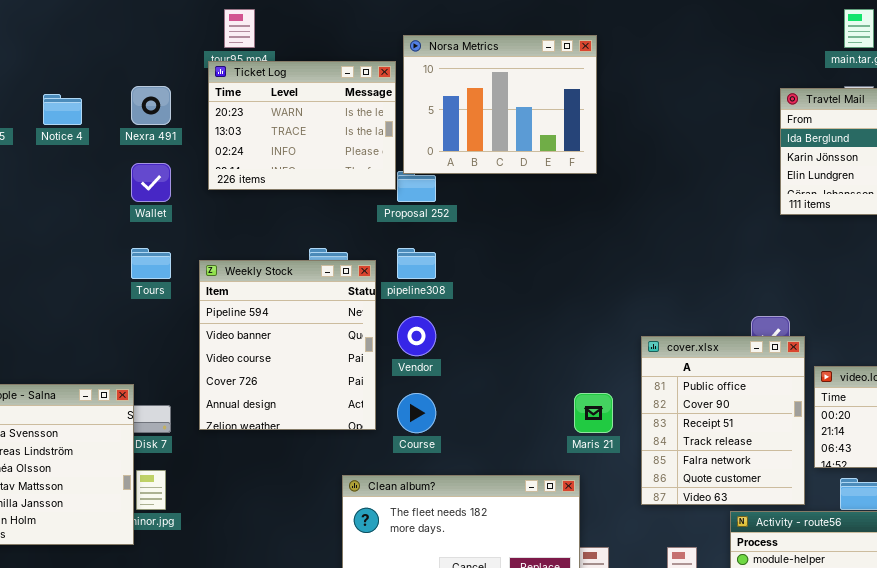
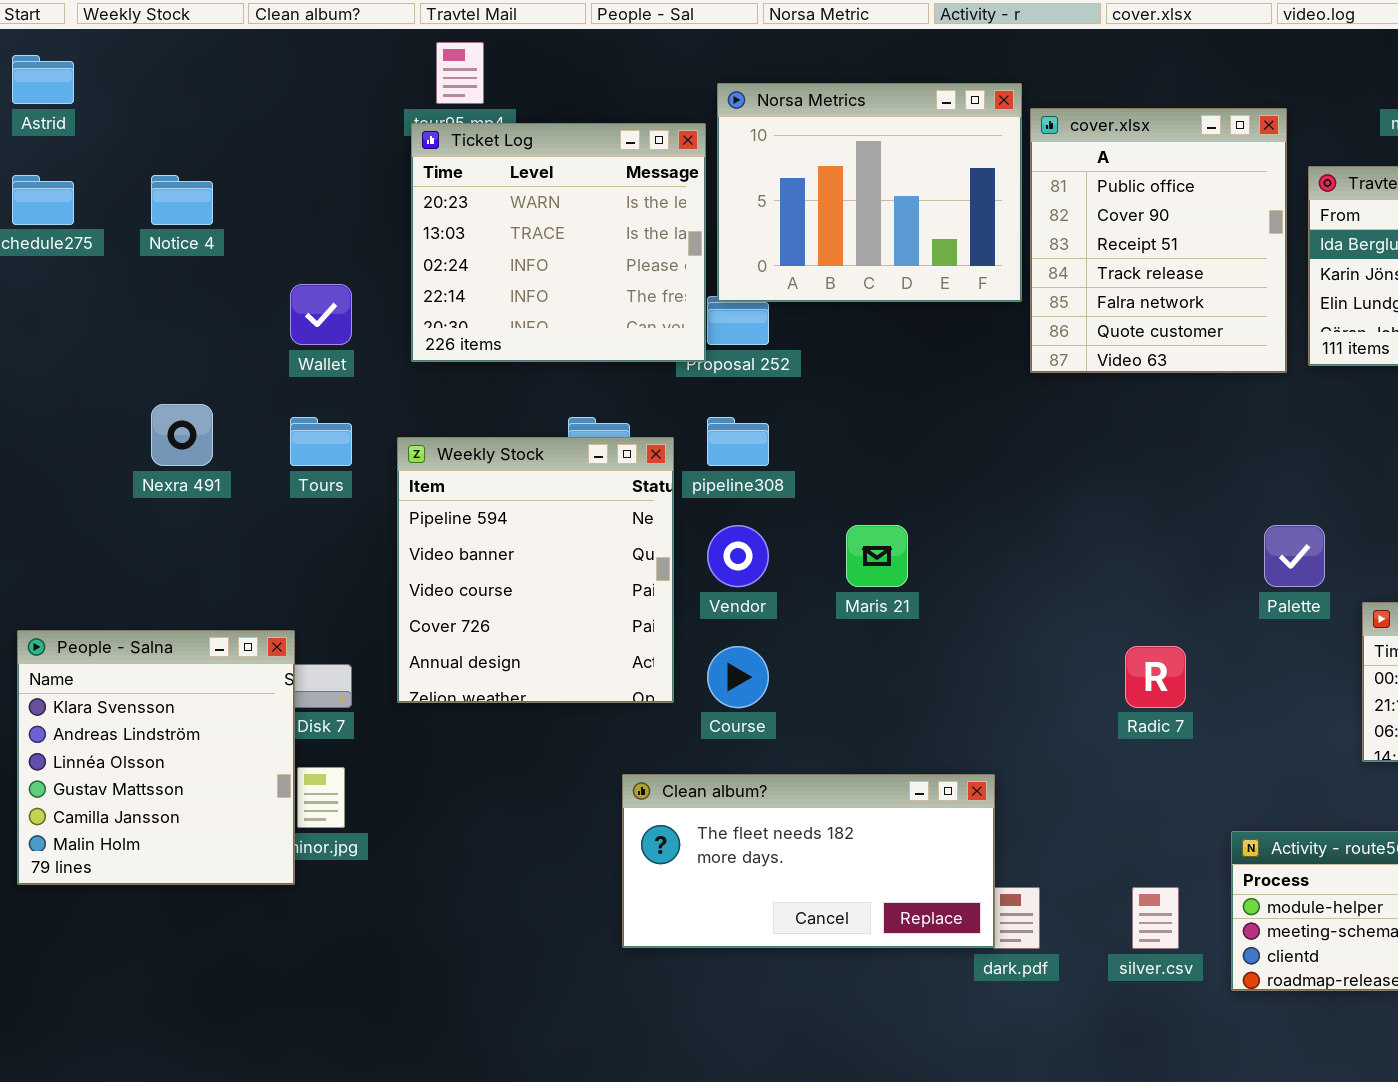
Ticket Log: [208,61,396,190] -> [411,123,706,362], resized
Nexra 491: [131,86,171,125] -> [151,404,213,466], moved
cover.xlsx: [641,336,805,505] -> [1030,108,1287,373], moved
Maris 21: [574,393,613,433] -> [846,525,908,587], moved

